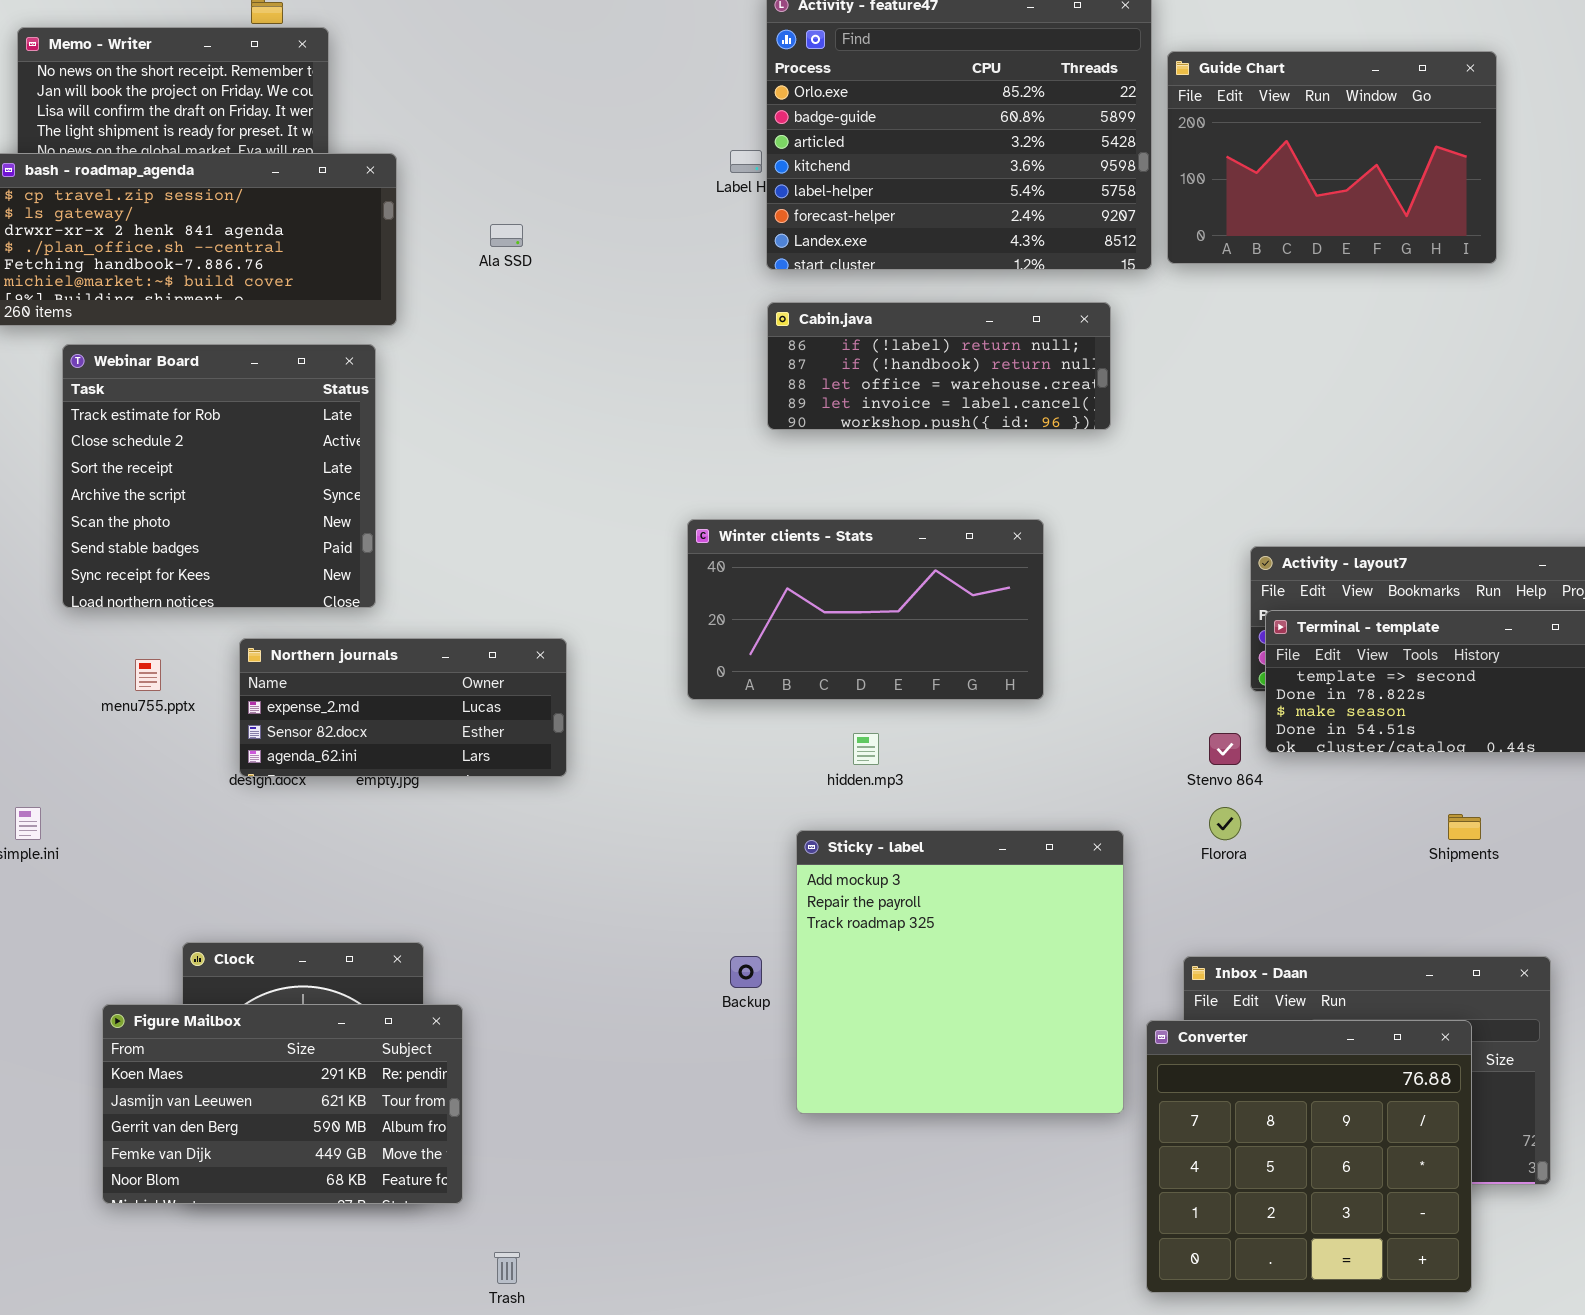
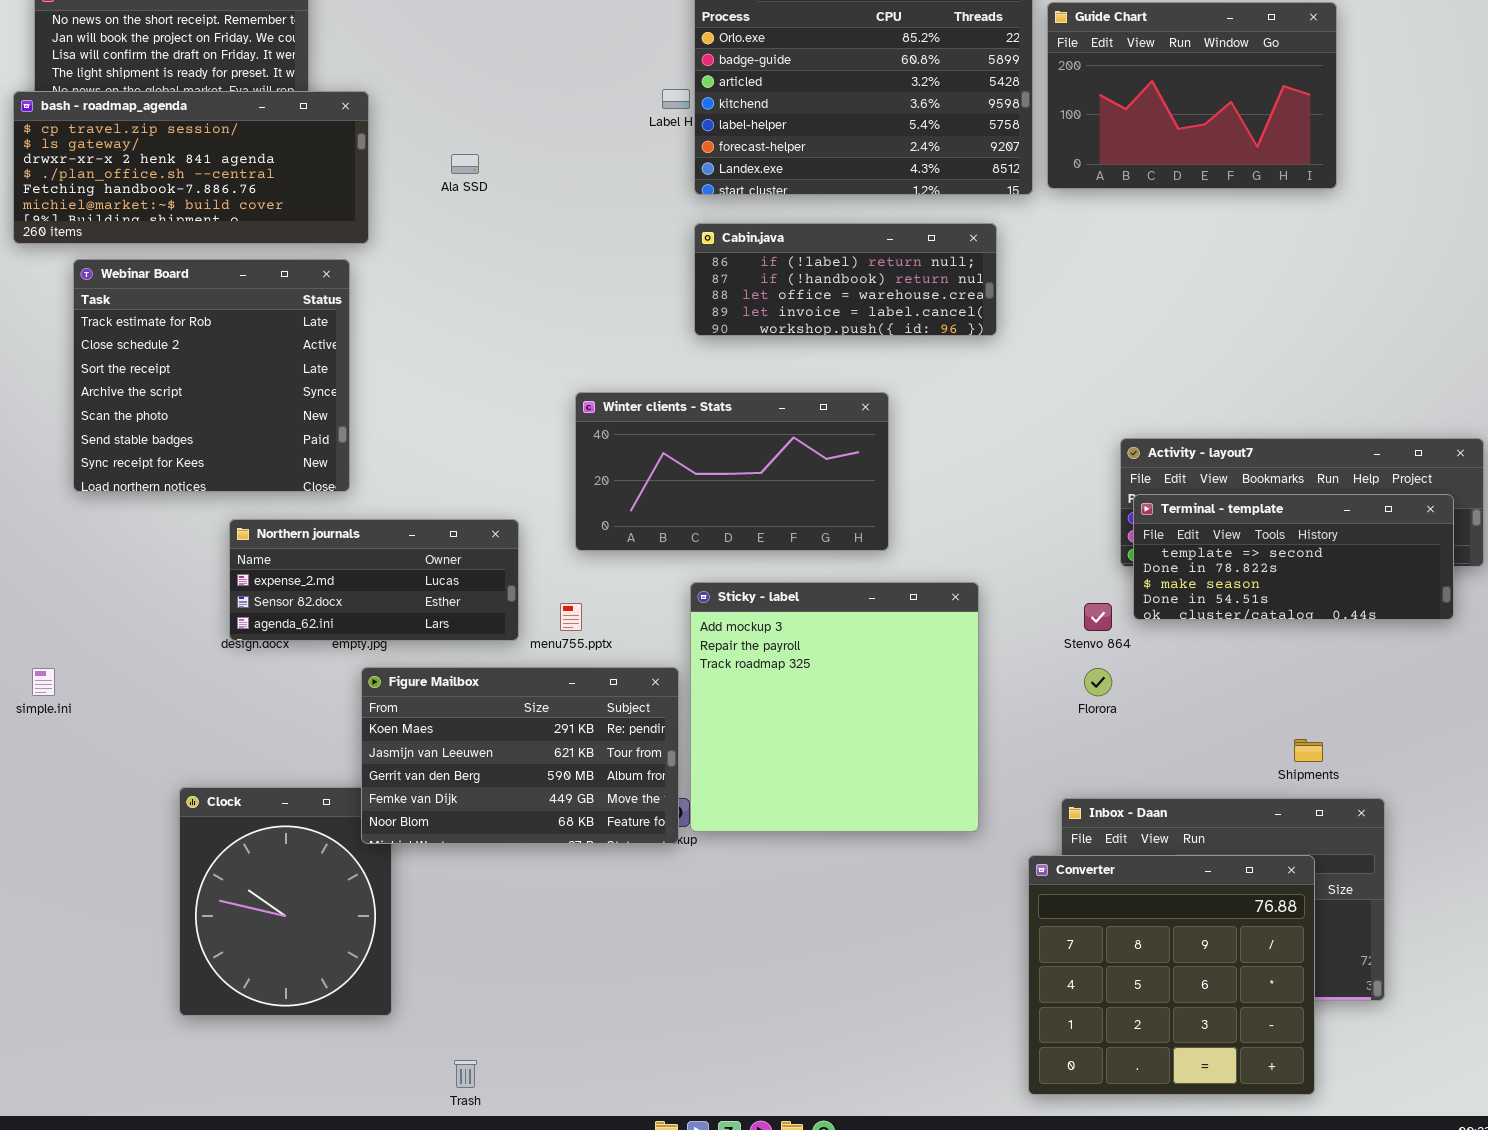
Winter clients - Stats: [687,519,1044,700] -> [575,392,889,551], moved
menu755.pptx: [135,659,161,691] -> [560,603,582,631], moved
Shipments: [1448,814,1481,840] -> [1294,739,1323,762], moved
Sticky - label: [796,830,1124,1114] -> [690,582,979,832], moved
Figure Mailbox: [102,1004,463,1204] -> [361,667,679,844], moved

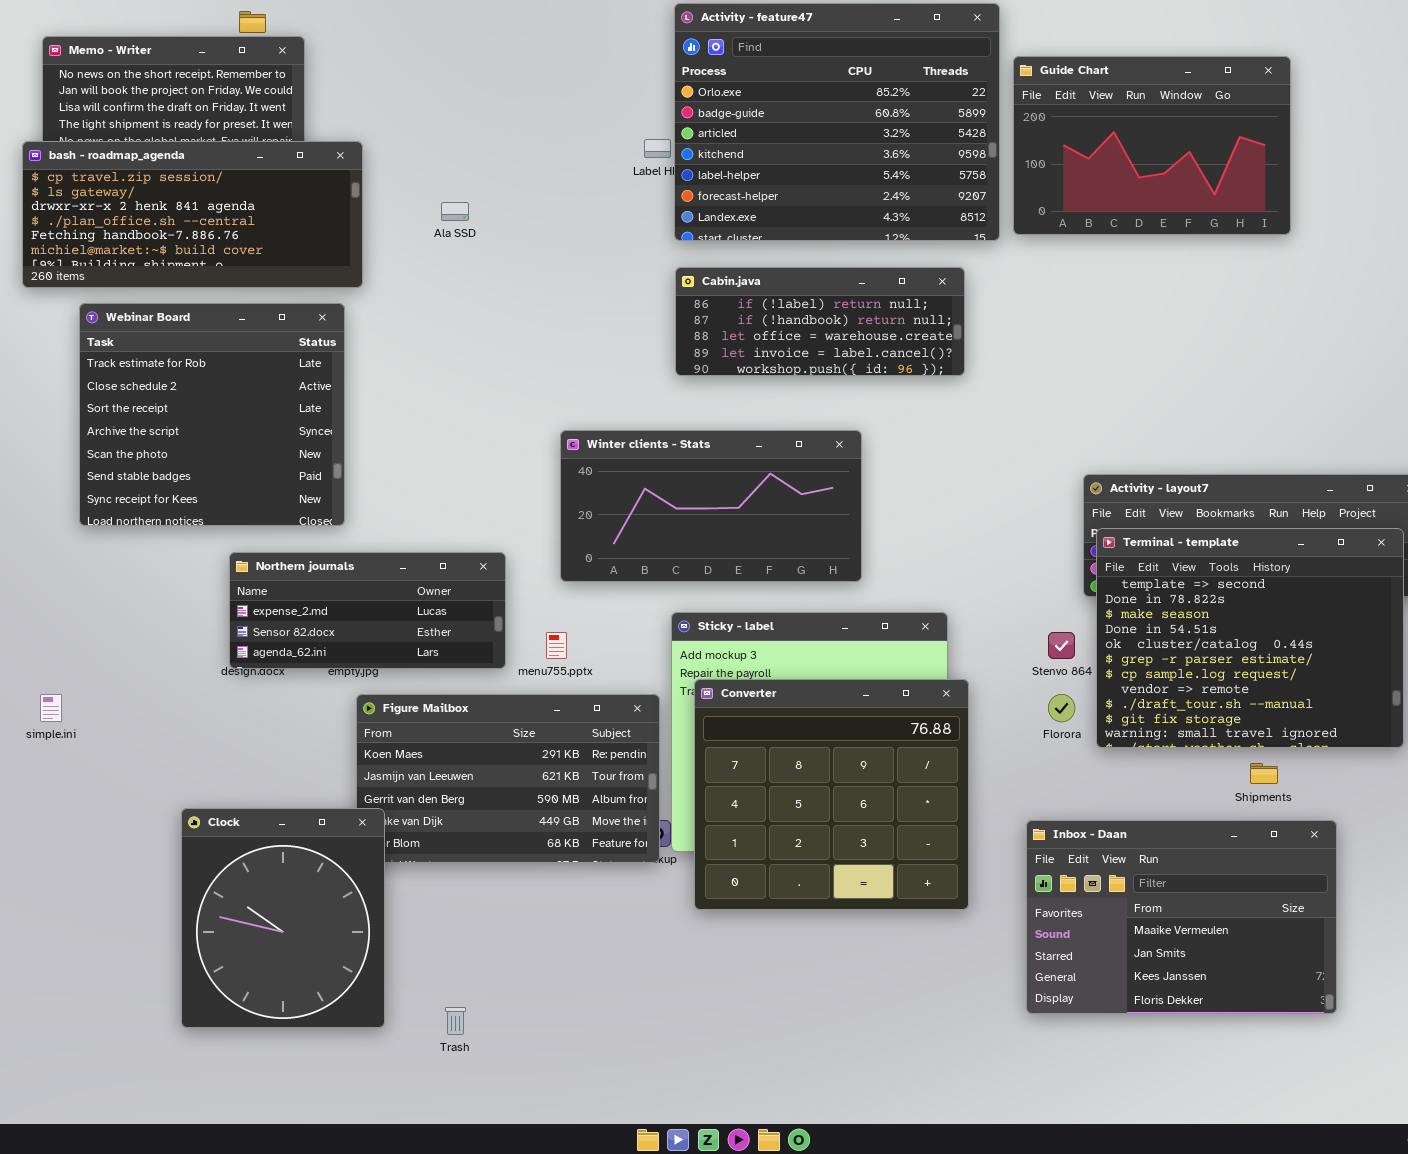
Terminal - template: [1133,494,1454,620] -> [1096,528,1404,748], resized
Clock: [179,787,392,1016] -> [181,808,385,1028], raised
Converter: [1028,855,1315,1095] -> [694,679,969,910], moved
Trash: [454,1060,477,1088] -> [445,1007,466,1035], moved

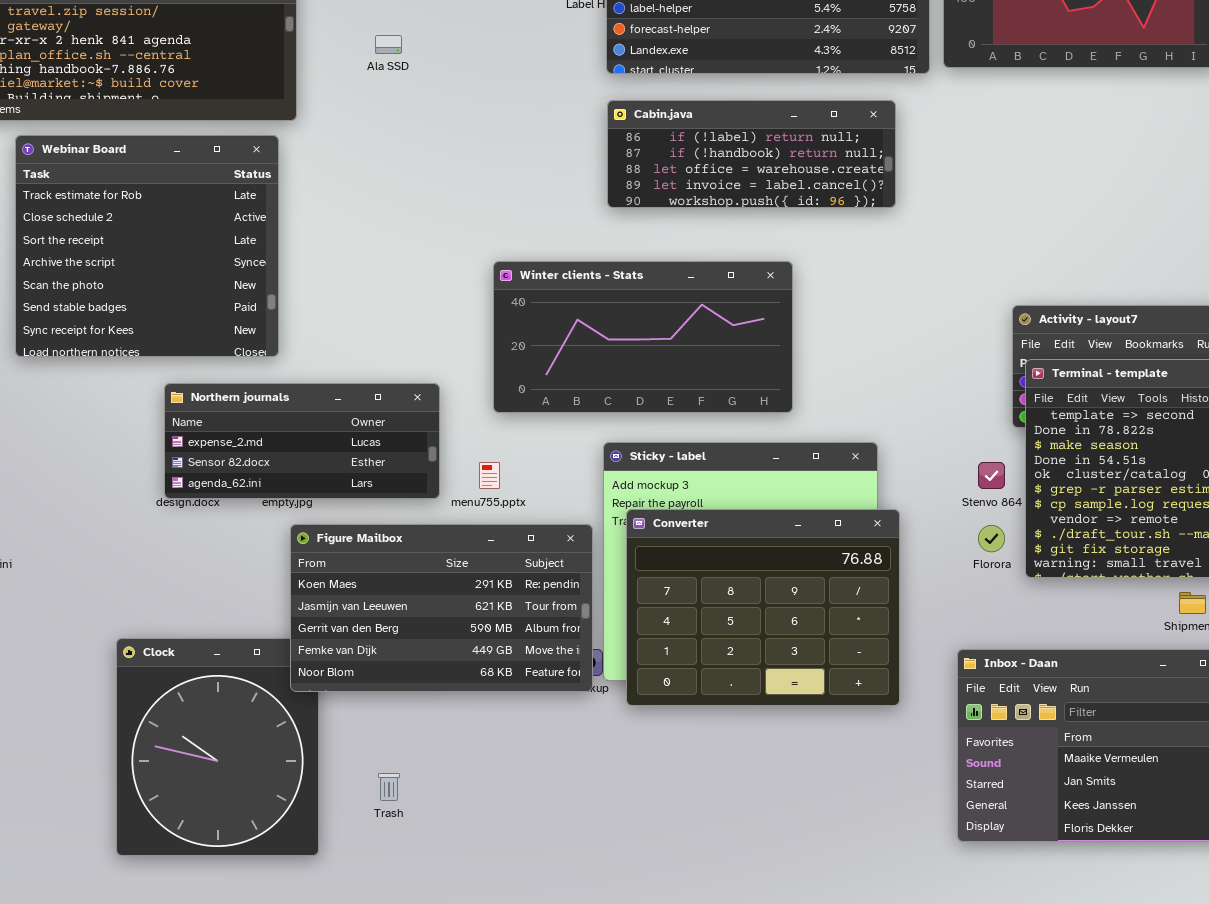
Converter: [694,679,969,910] -> [626,509,900,706], resized
Figure Mailbox: [356,694,660,863] -> [290,524,593,692], raised
Trash: [445,1007,466,1035] -> [378,773,400,801], moved

